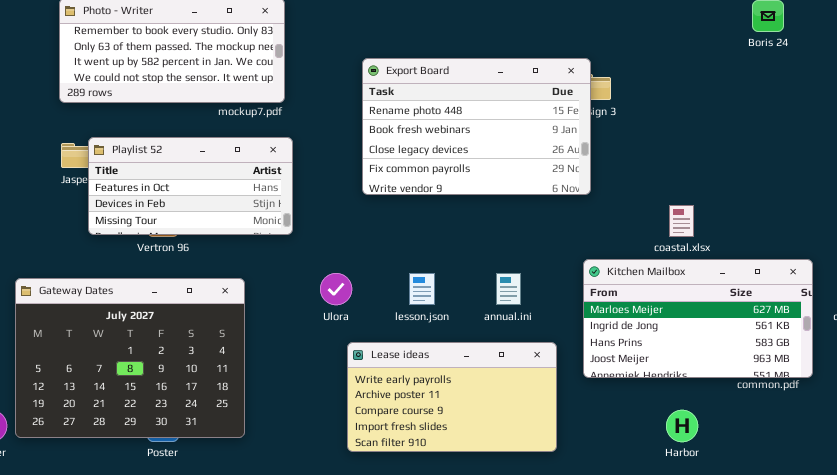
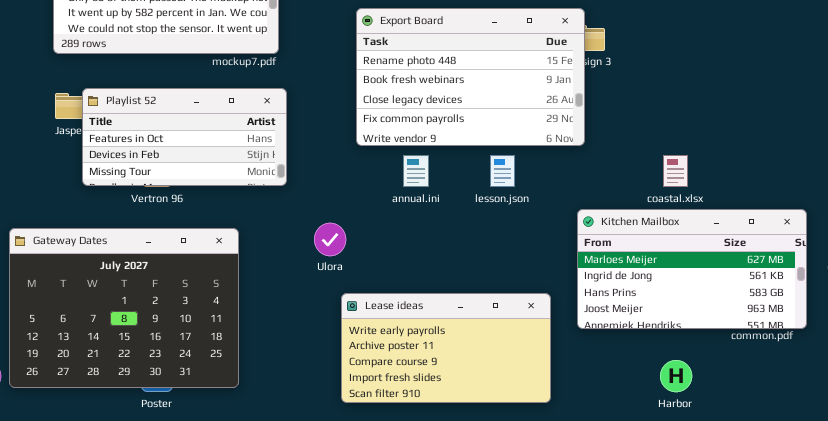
lesson.json: [409,273,435,305] -> [490,155,515,187], moved
annual.ini: [496,273,521,305] -> [403,155,429,187], moved

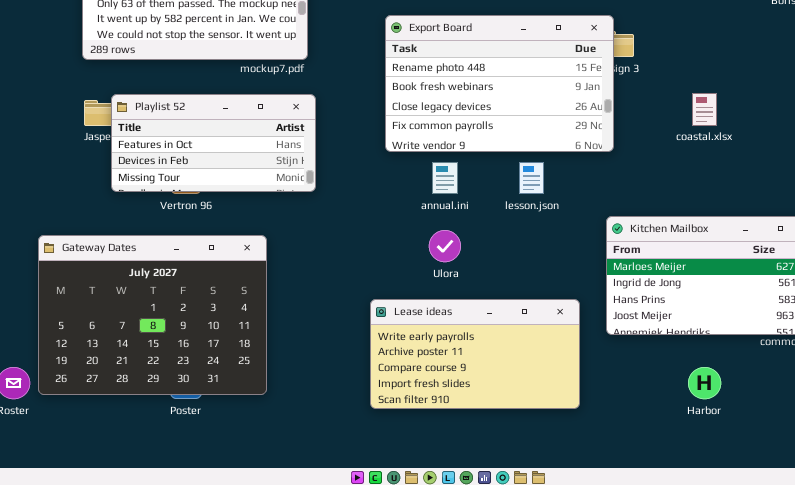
coastal.xlsx: [663,155,688,187] -> [692,93,717,126], moved
Ulora: [314,223,346,256] -> [429,230,461,262], moved

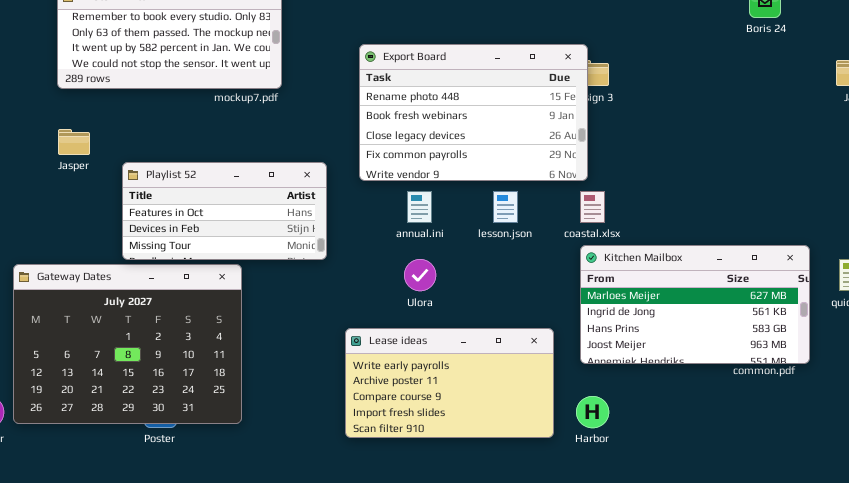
coastal.xlsx: [692,93,717,126] -> [580,191,605,223], moved
Playlist 52: [111,94,316,192] -> [122,162,327,260], moved
Harbor: [688,367,721,399] -> [576,396,609,428], moved

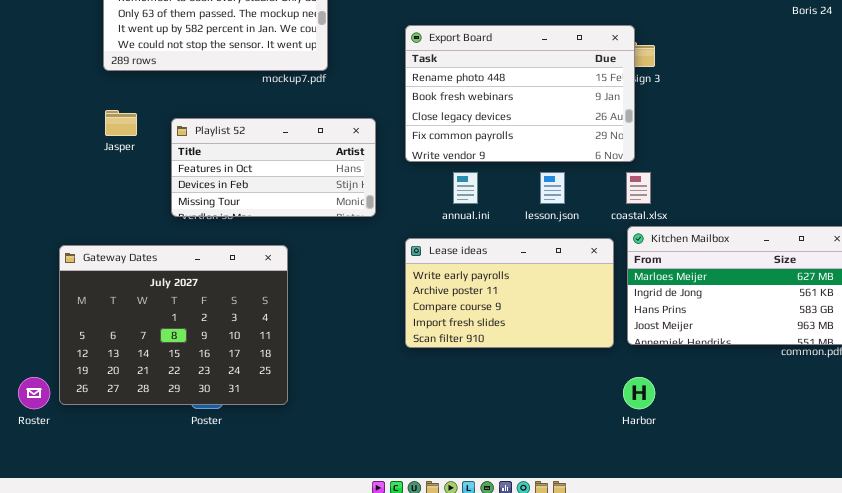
Playlist 52: [122,162,327,260] -> [171,118,376,217], moved
Lease ideas: [345,328,554,438] -> [405,238,614,348], moved

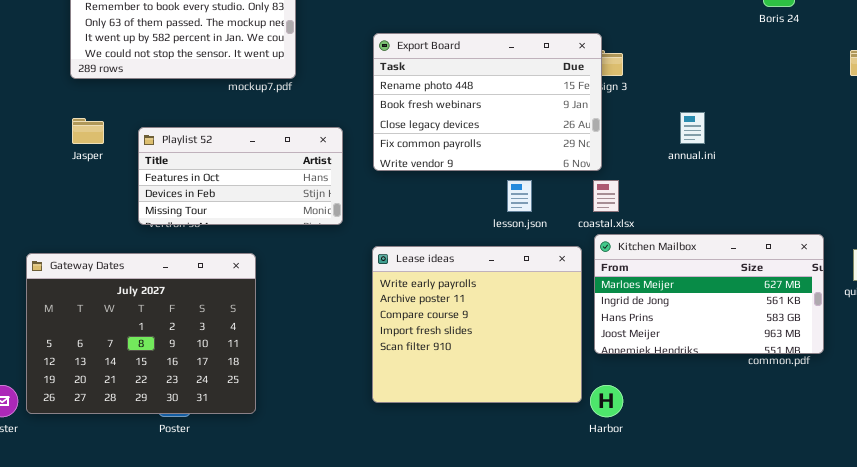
annual.ini: [453,172,478,204] -> [680,112,705,144], moved
Lease ideas: [405,238,614,348] -> [372,246,582,403], resized

